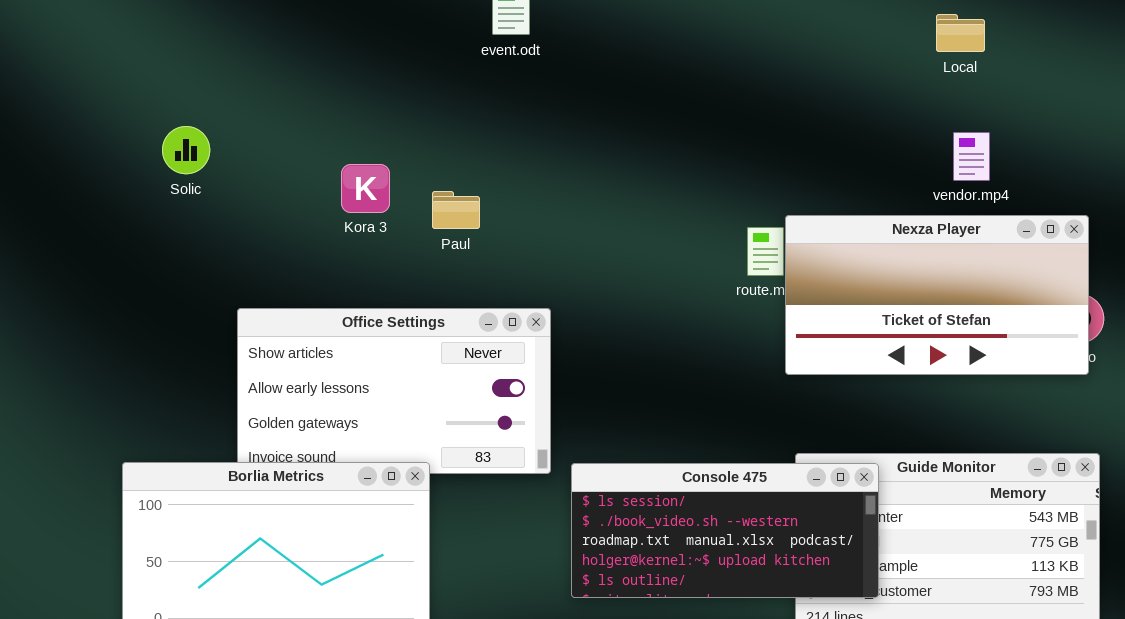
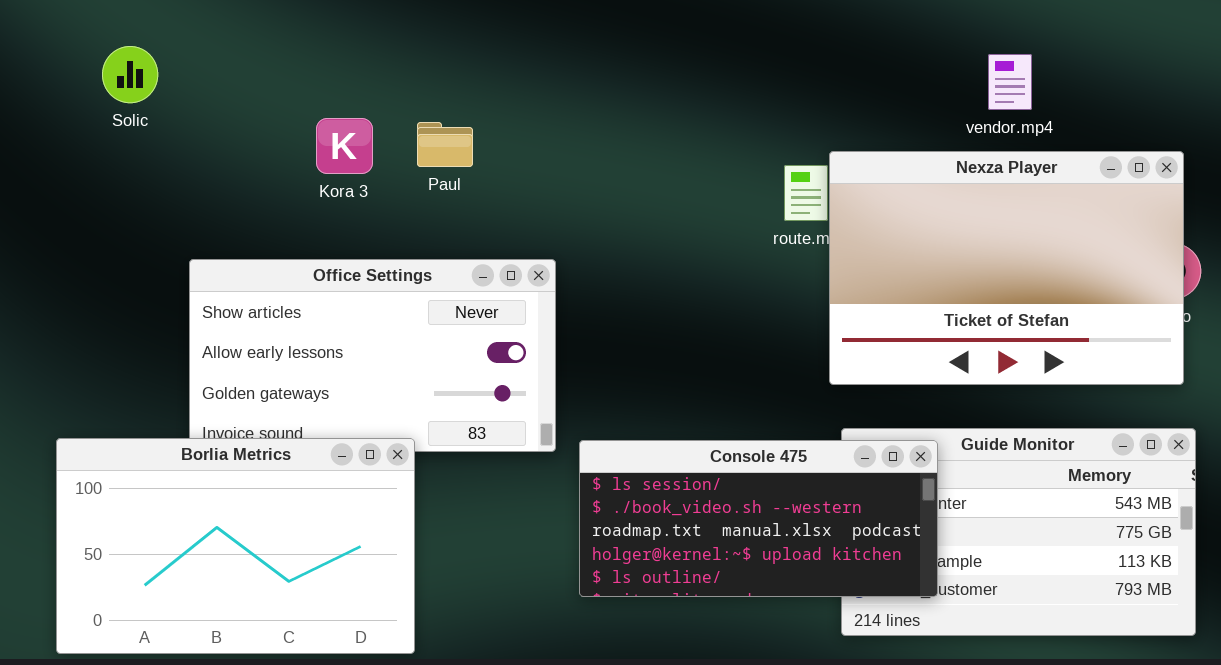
vendor.mp4: [953,132,990,181] -> [988,54,1032,110], moved
Kora 3: [341,164,390,213] -> [316,118,373,174], moved
Nexza Player: [785,215,1089,375] -> [829,151,1184,385], resized

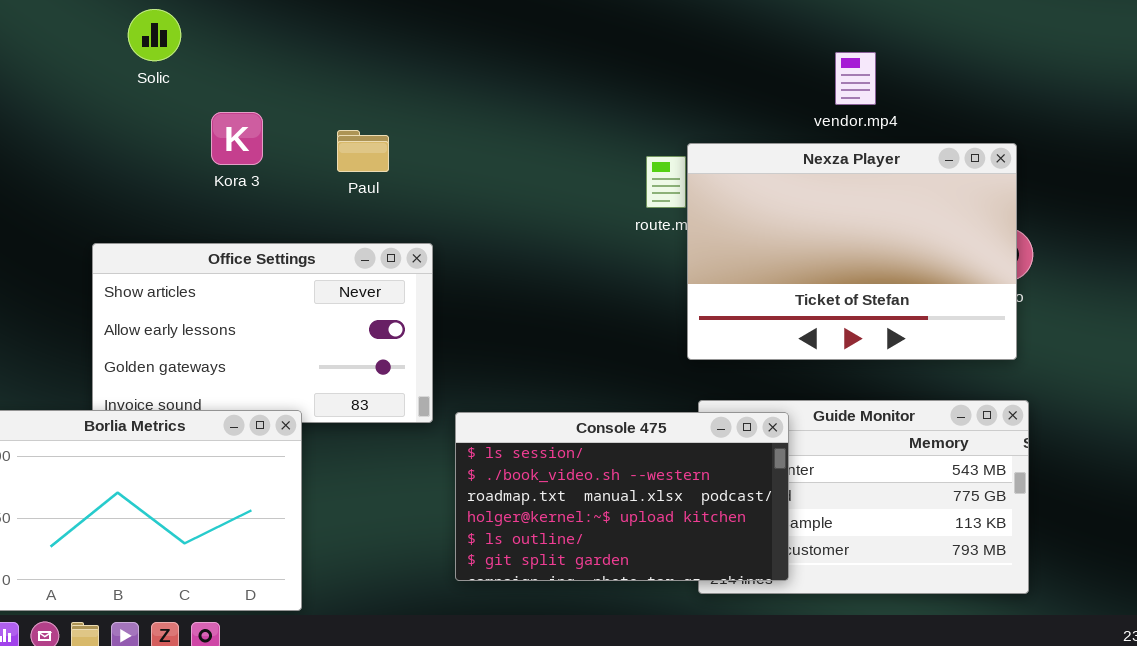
Solic: [102,46,158,103] -> [128,9,181,61], moved
Paul: [417,122,473,167] -> [337,130,389,172], moved
Console 475: [579,440,938,597] -> [455,412,789,581], resized

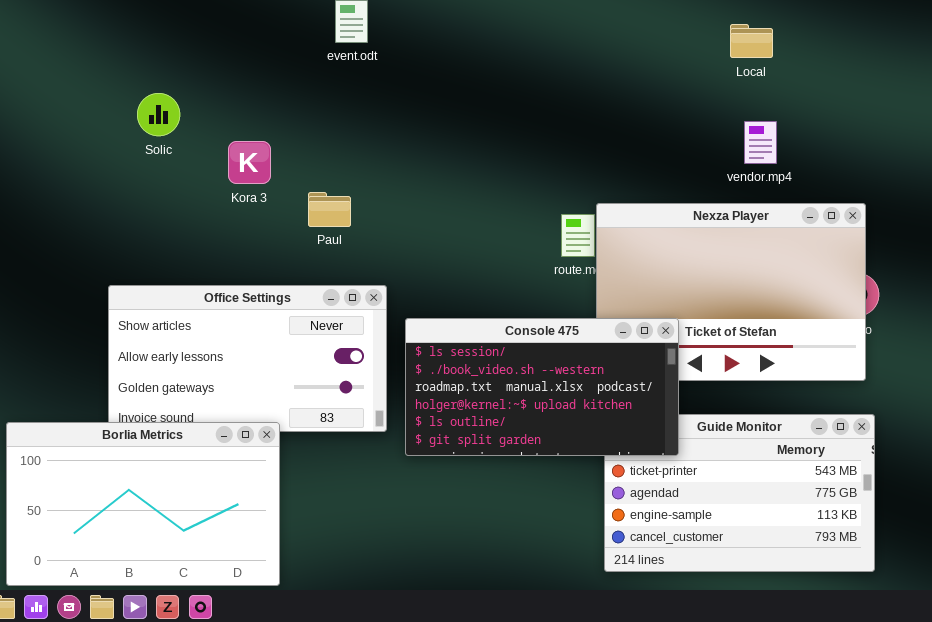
vendor.mp4: [835,52,876,105] -> [744,121,777,164], moved
Kora 3: [211,112,263,165] -> [228,141,271,184], moved
Console 475: [455,412,789,581] -> [405,318,679,456], moved

